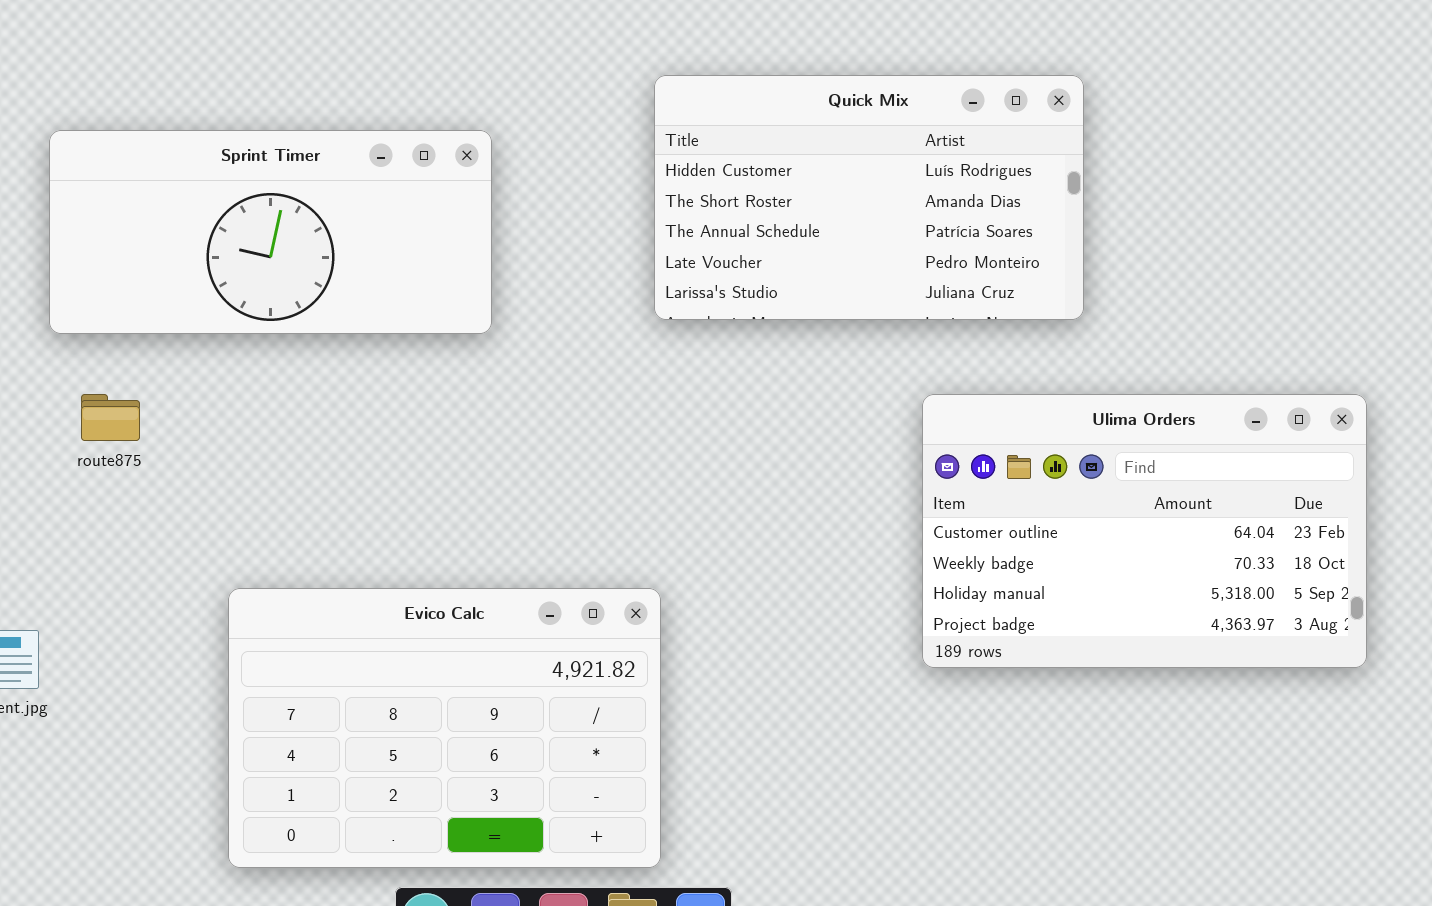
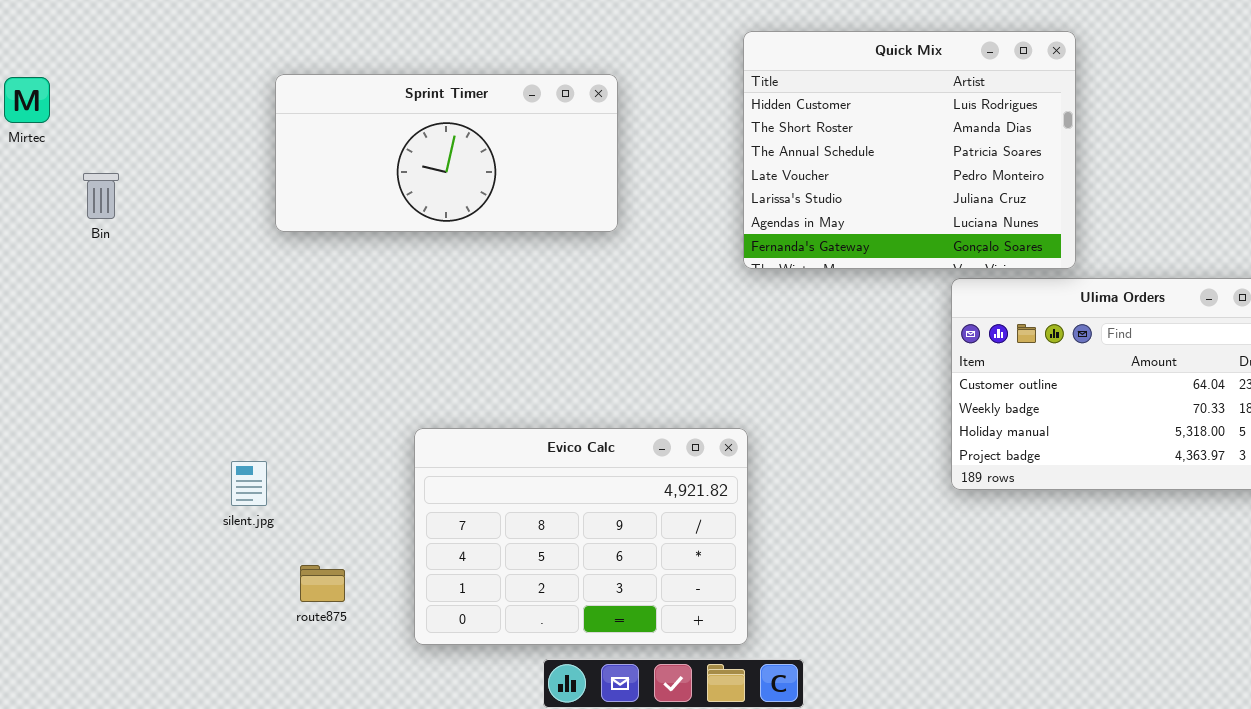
Quick Mix: [654,75,1084,320] -> [743,31,1076,269], resized
route875: [81,394,140,441] -> [300,565,345,602], moved

